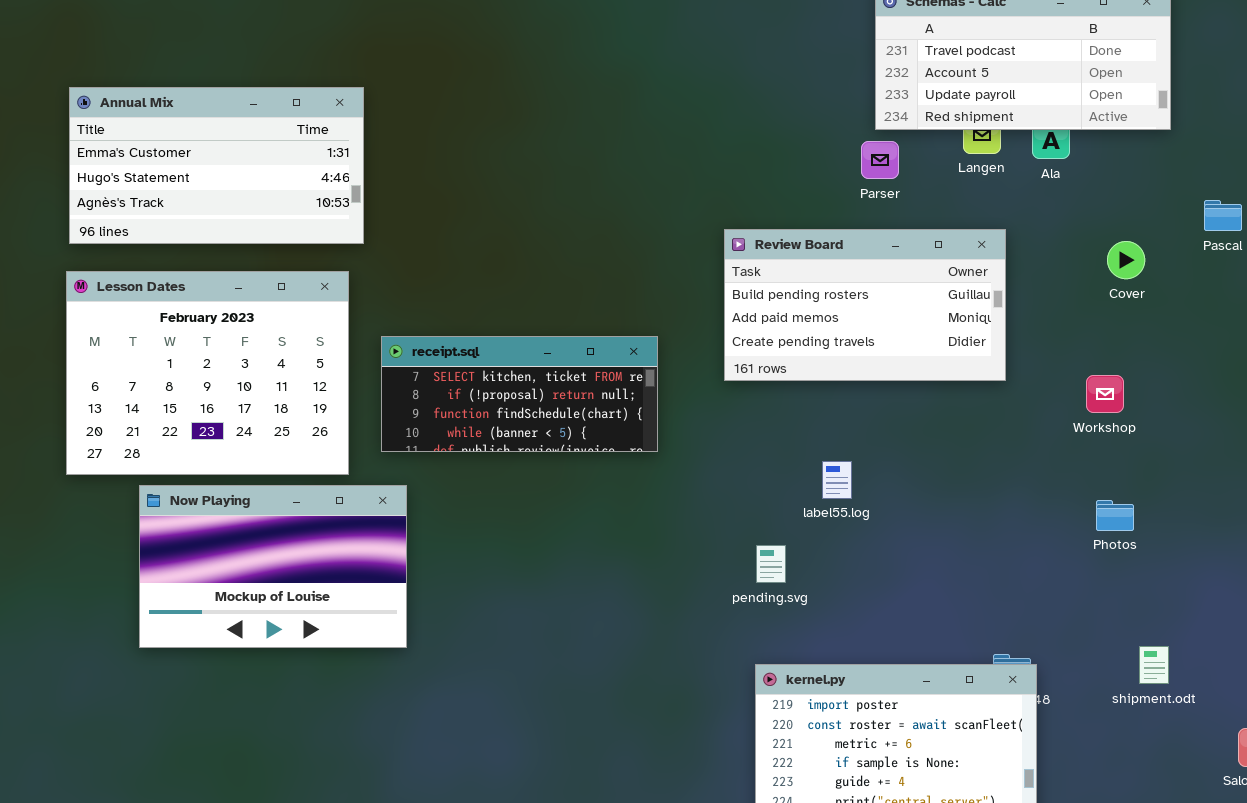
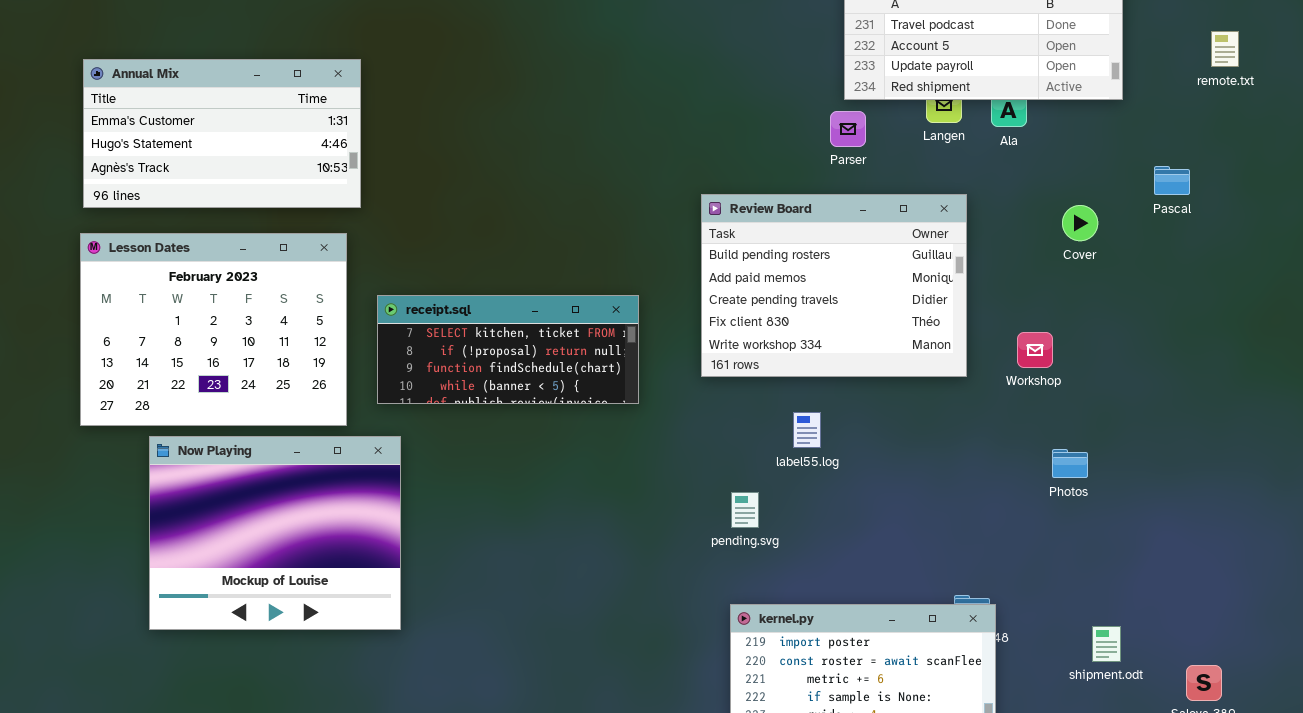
Review Board: [724,229,1006,381] -> [701,194,967,377], resized
Workshop: [1086,375,1124,413] -> [1017,332,1053,368], moved
Now Playing: [139,485,407,648] -> [149,436,401,630], resized
shipment.odt: [1139,646,1169,684] -> [1092,626,1121,662], moved

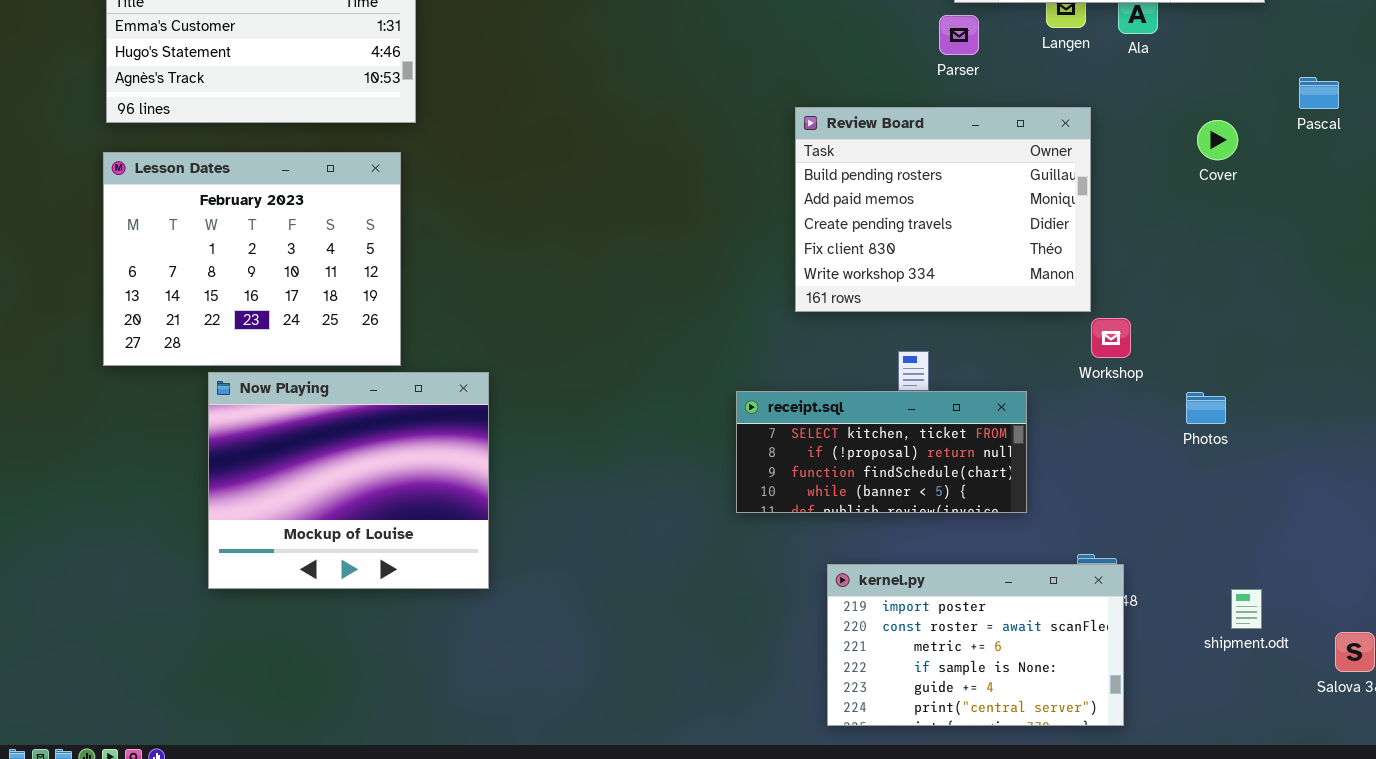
receipt.sql: [377,295,639,404] -> [736,391,1027,513], moved
Workshop: [1017,332,1053,368] -> [1091,318,1131,358], moved
Now Playing: [149,436,401,630] -> [208,372,489,589], moved

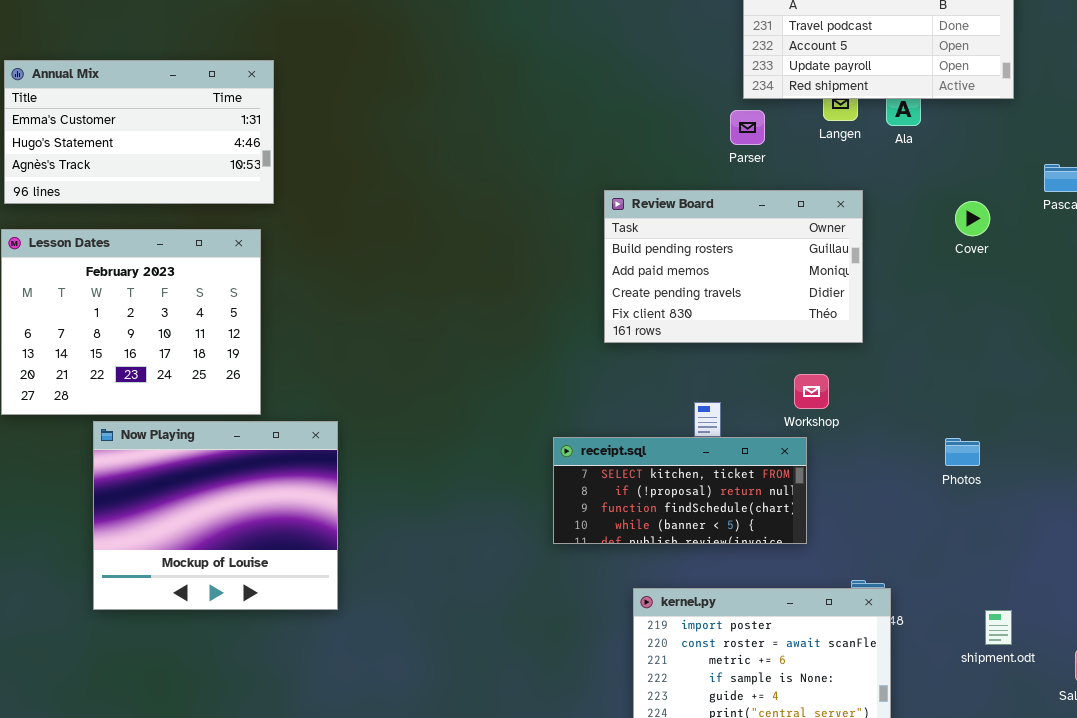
Review Board: [795,107,1091,312] -> [604,190,863,343], resized
Workshop: [1091,318,1131,358] -> [794,374,829,409], moved

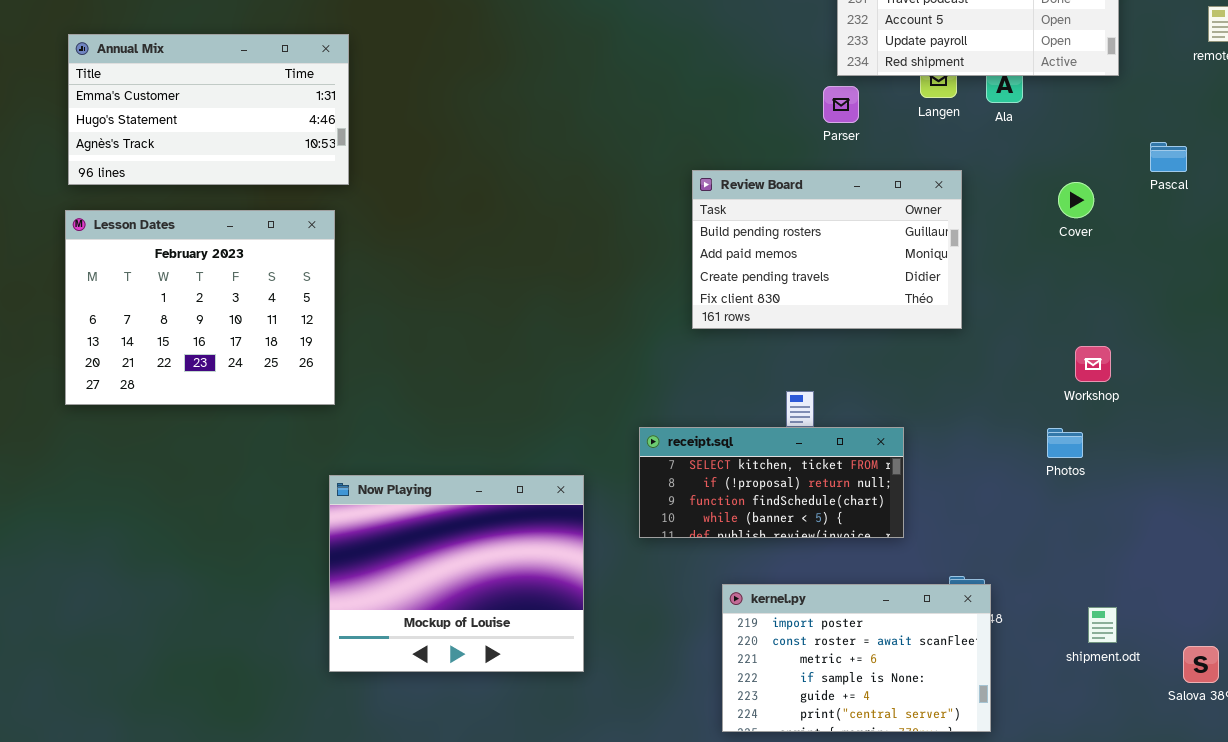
Workshop: [794,374,829,409] -> [1075,346,1111,382], moved
Now Playing: [93,421,338,610] -> [329,475,584,672], moved

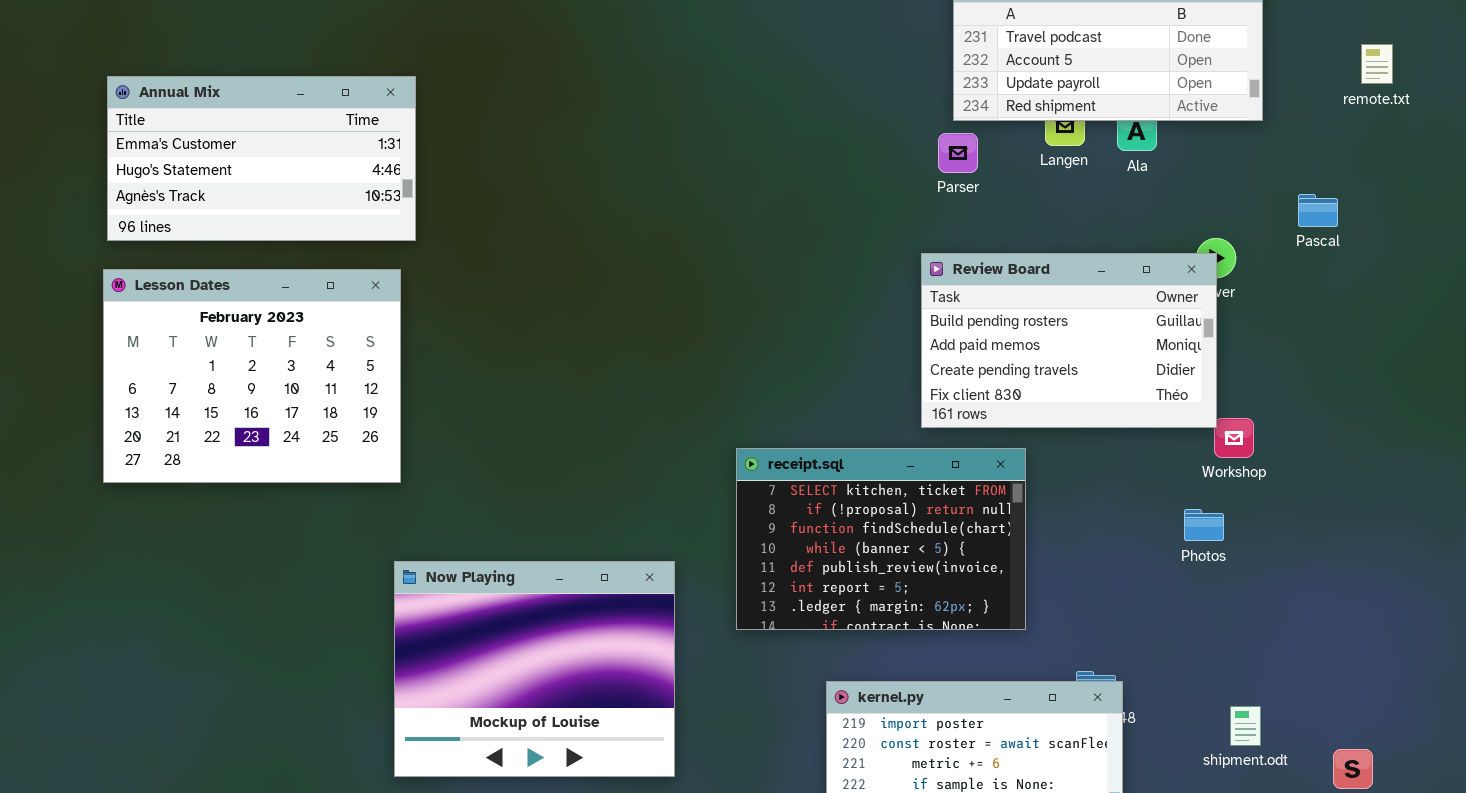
Review Board: [692,170,962,329] -> [921,253,1217,428], moved
receipt.sql: [639,427,904,538] -> [736,448,1026,630], resized

